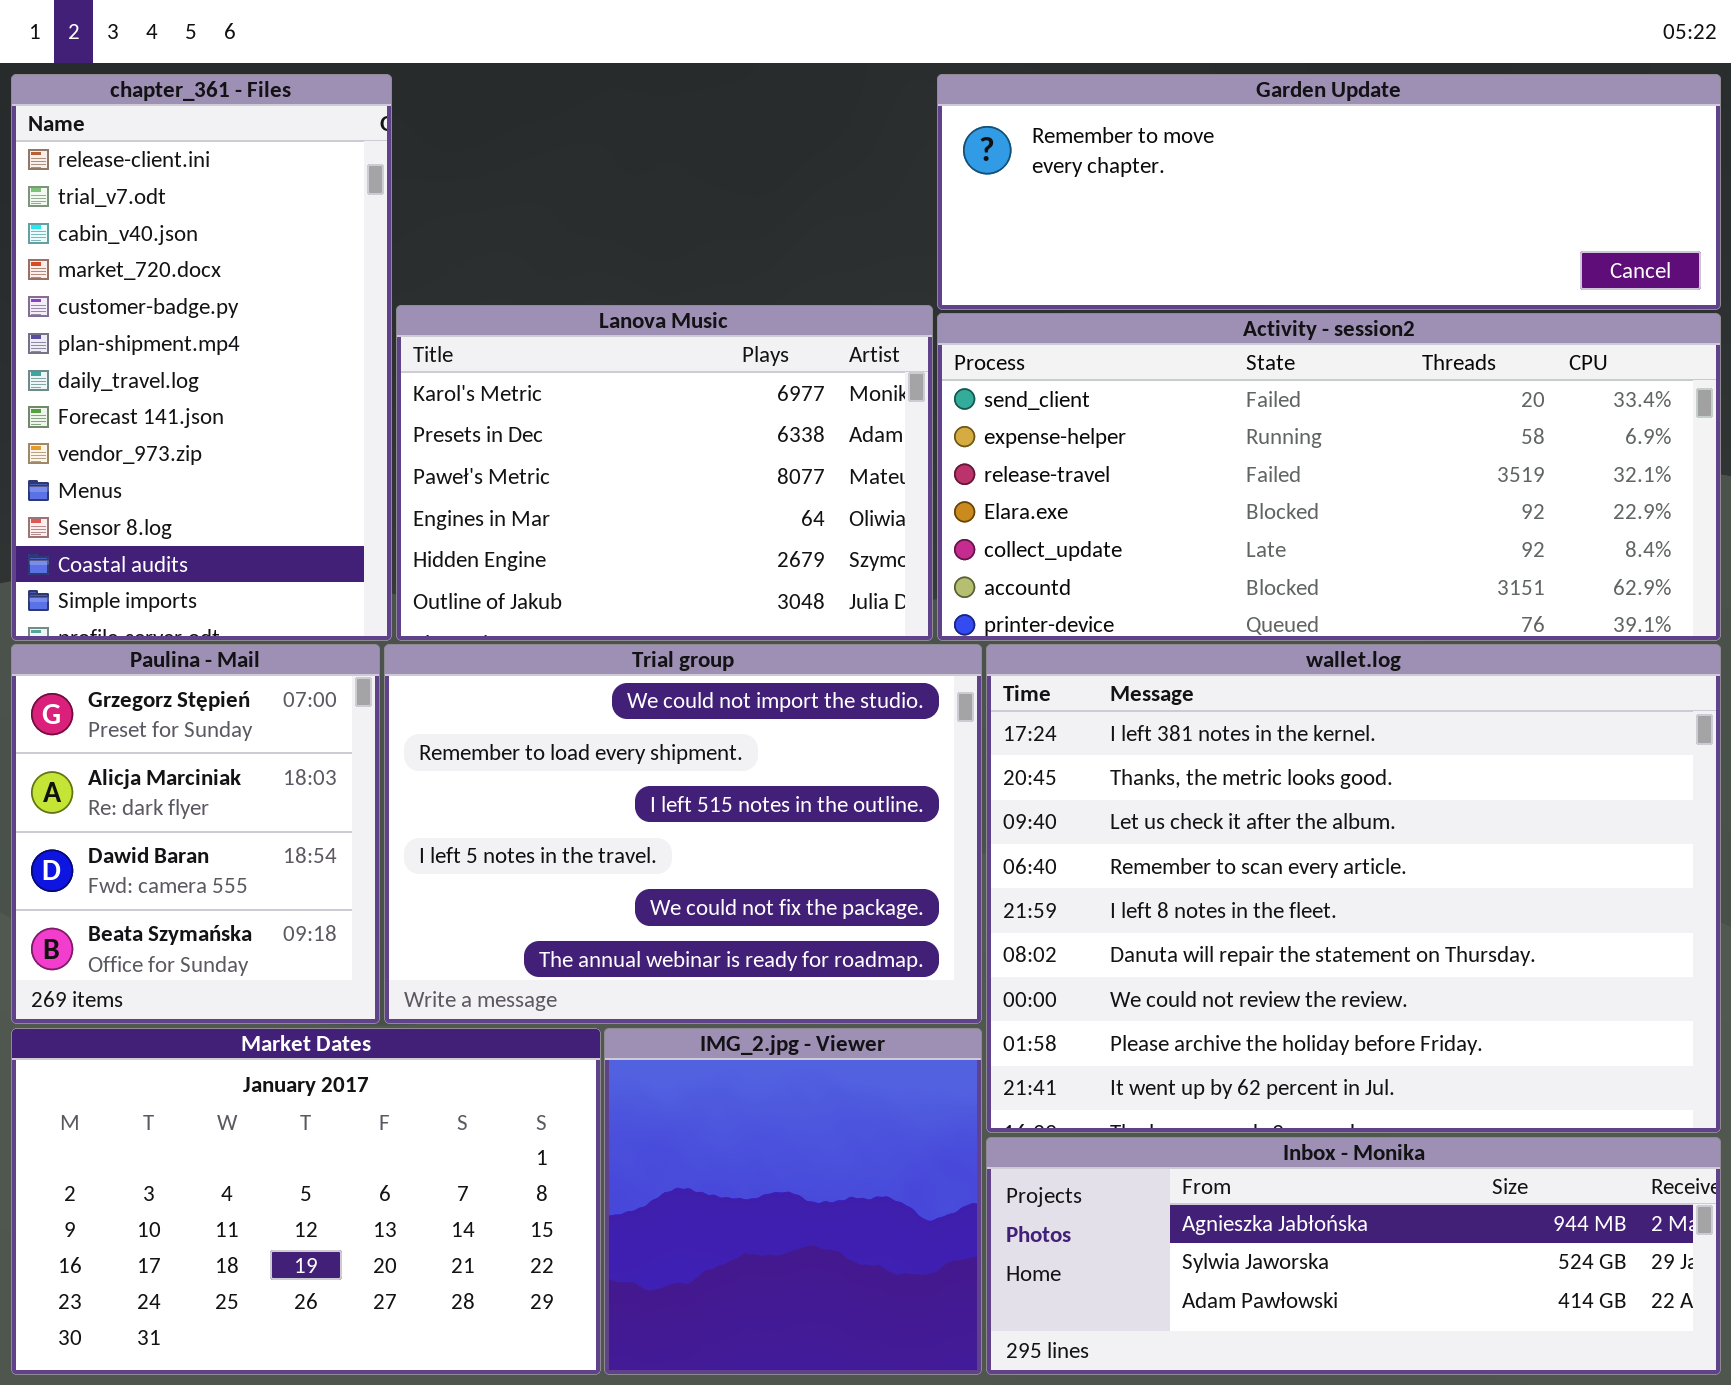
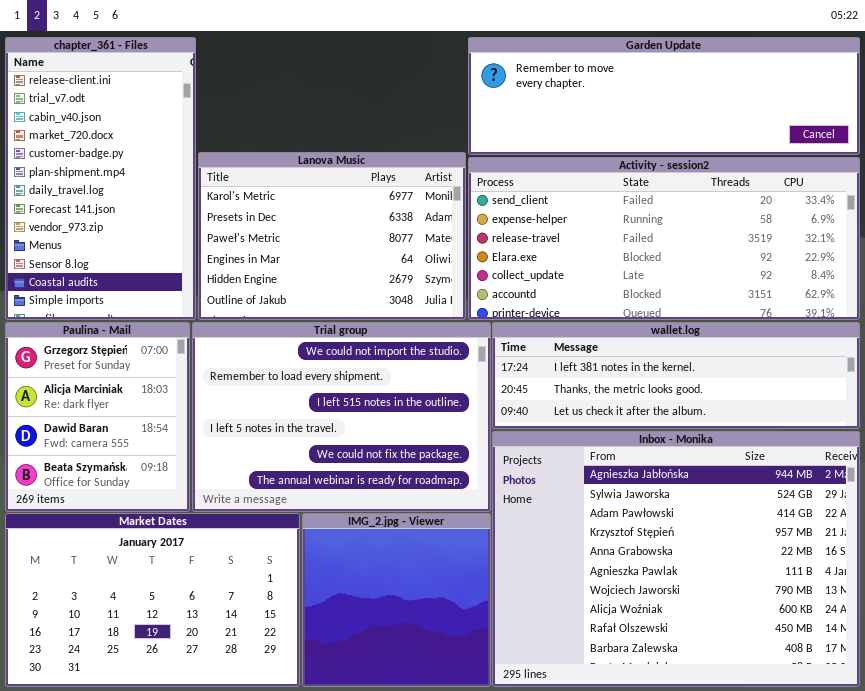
wallet.log: [986,644,1721,1133] -> [492,322,860,429], resized
Inbox - Monika: [986,1137,1721,1375] -> [492,431,860,687], resized

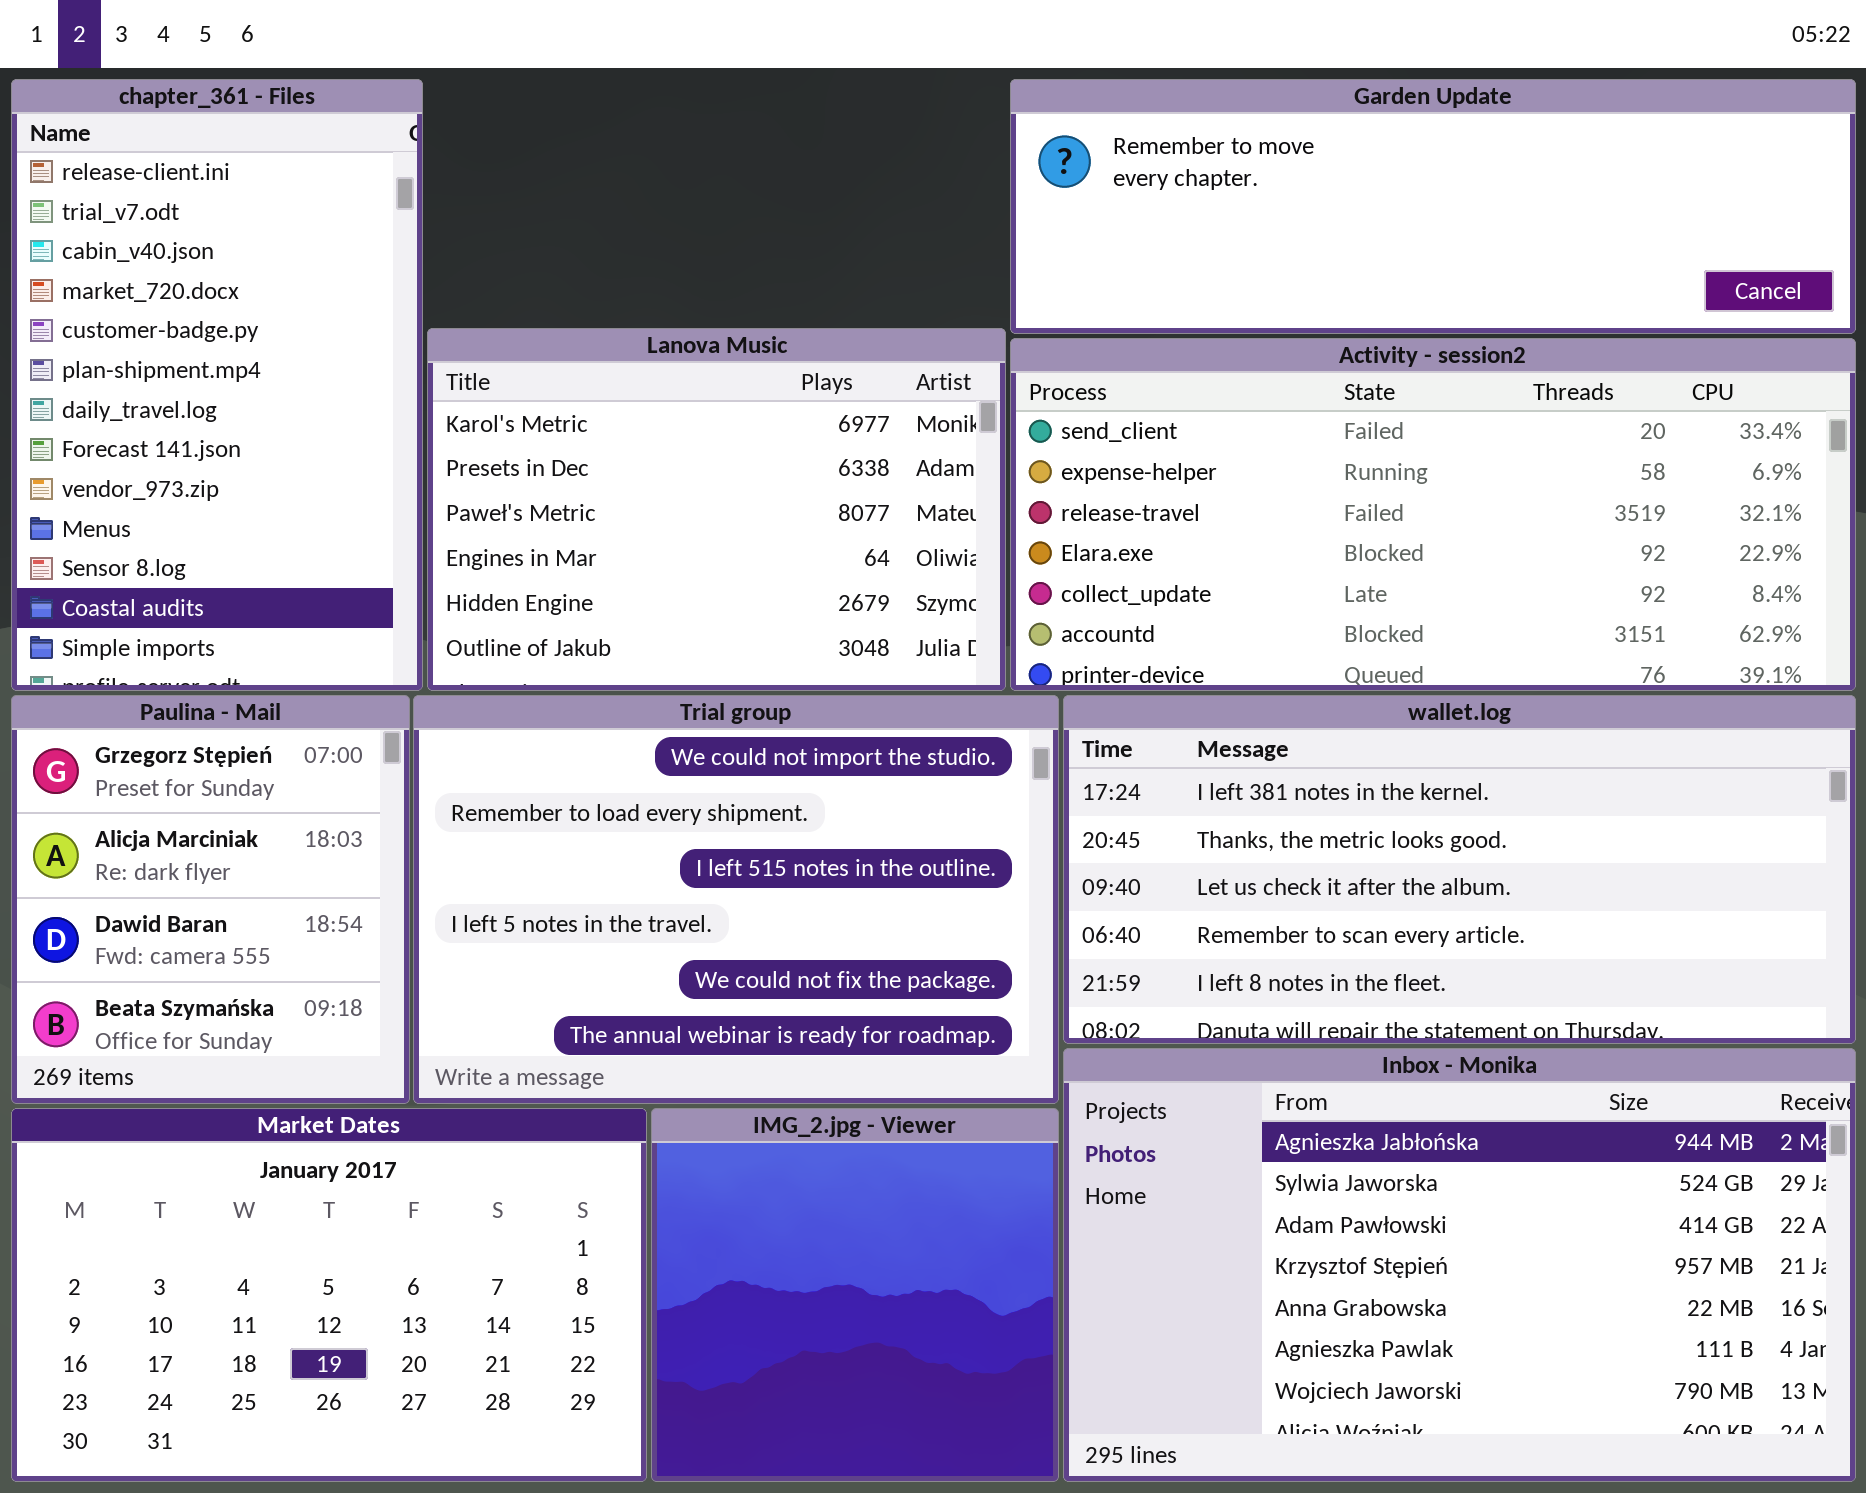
wallet.log: [492,322,860,429] -> [1063,695,1856,1044], resized
Inbox - Monika: [492,431,860,687] -> [1063,1048,1856,1482], resized

